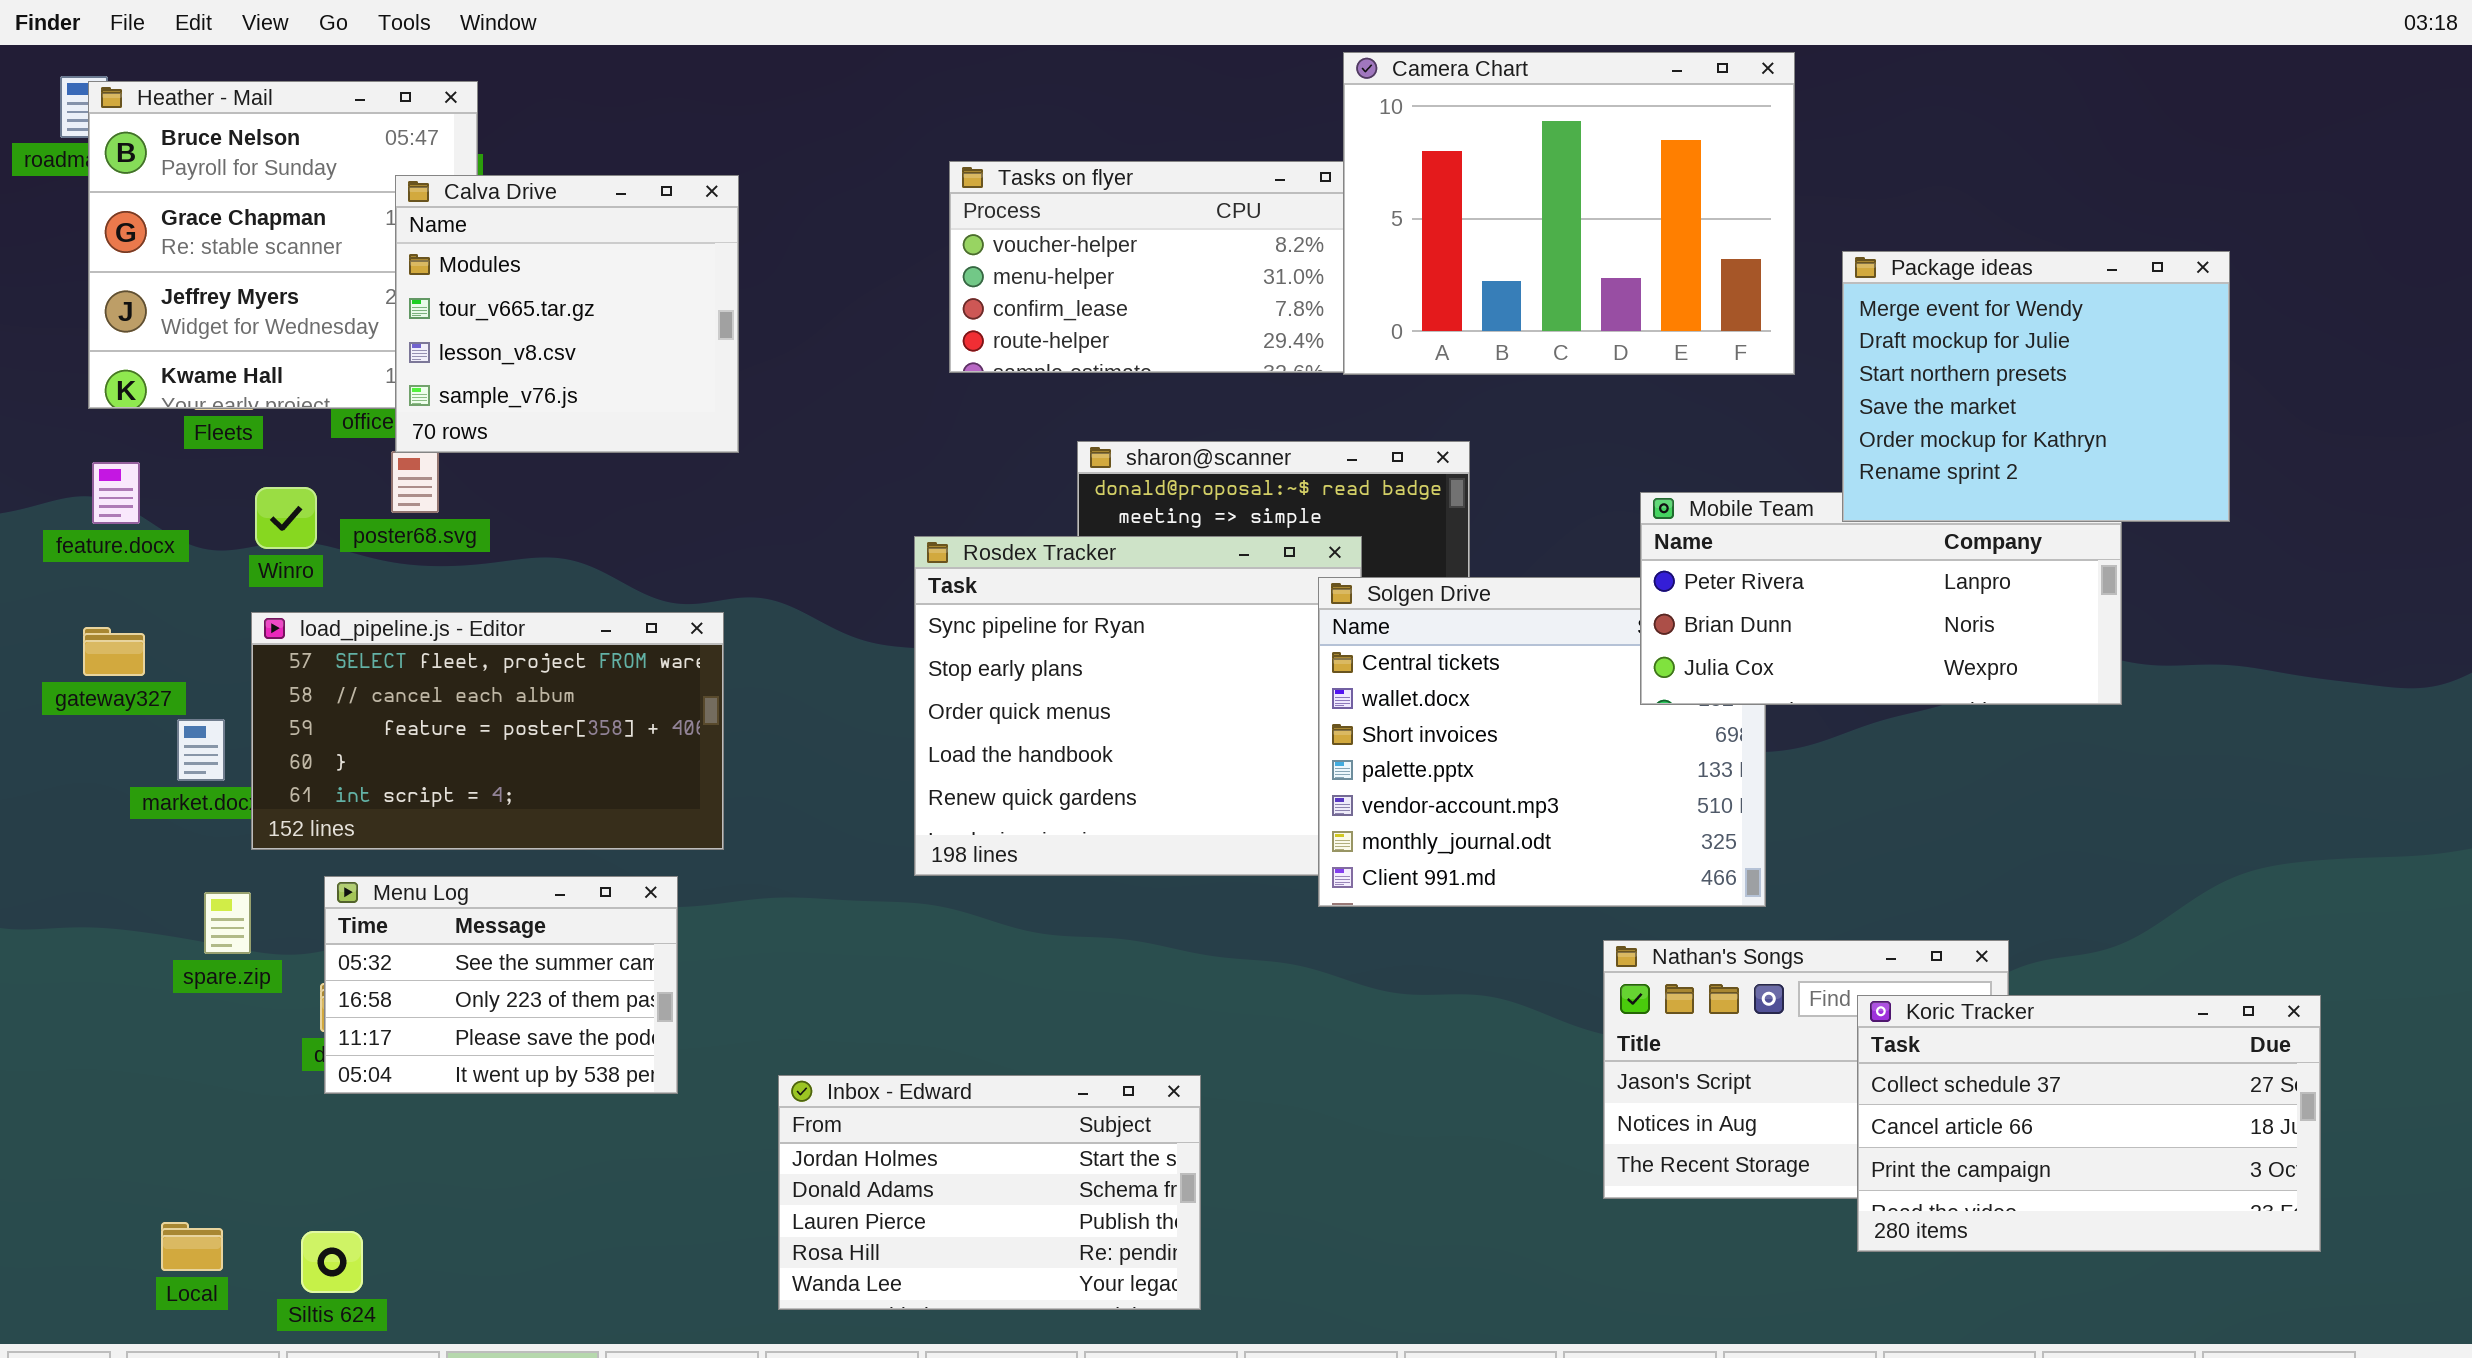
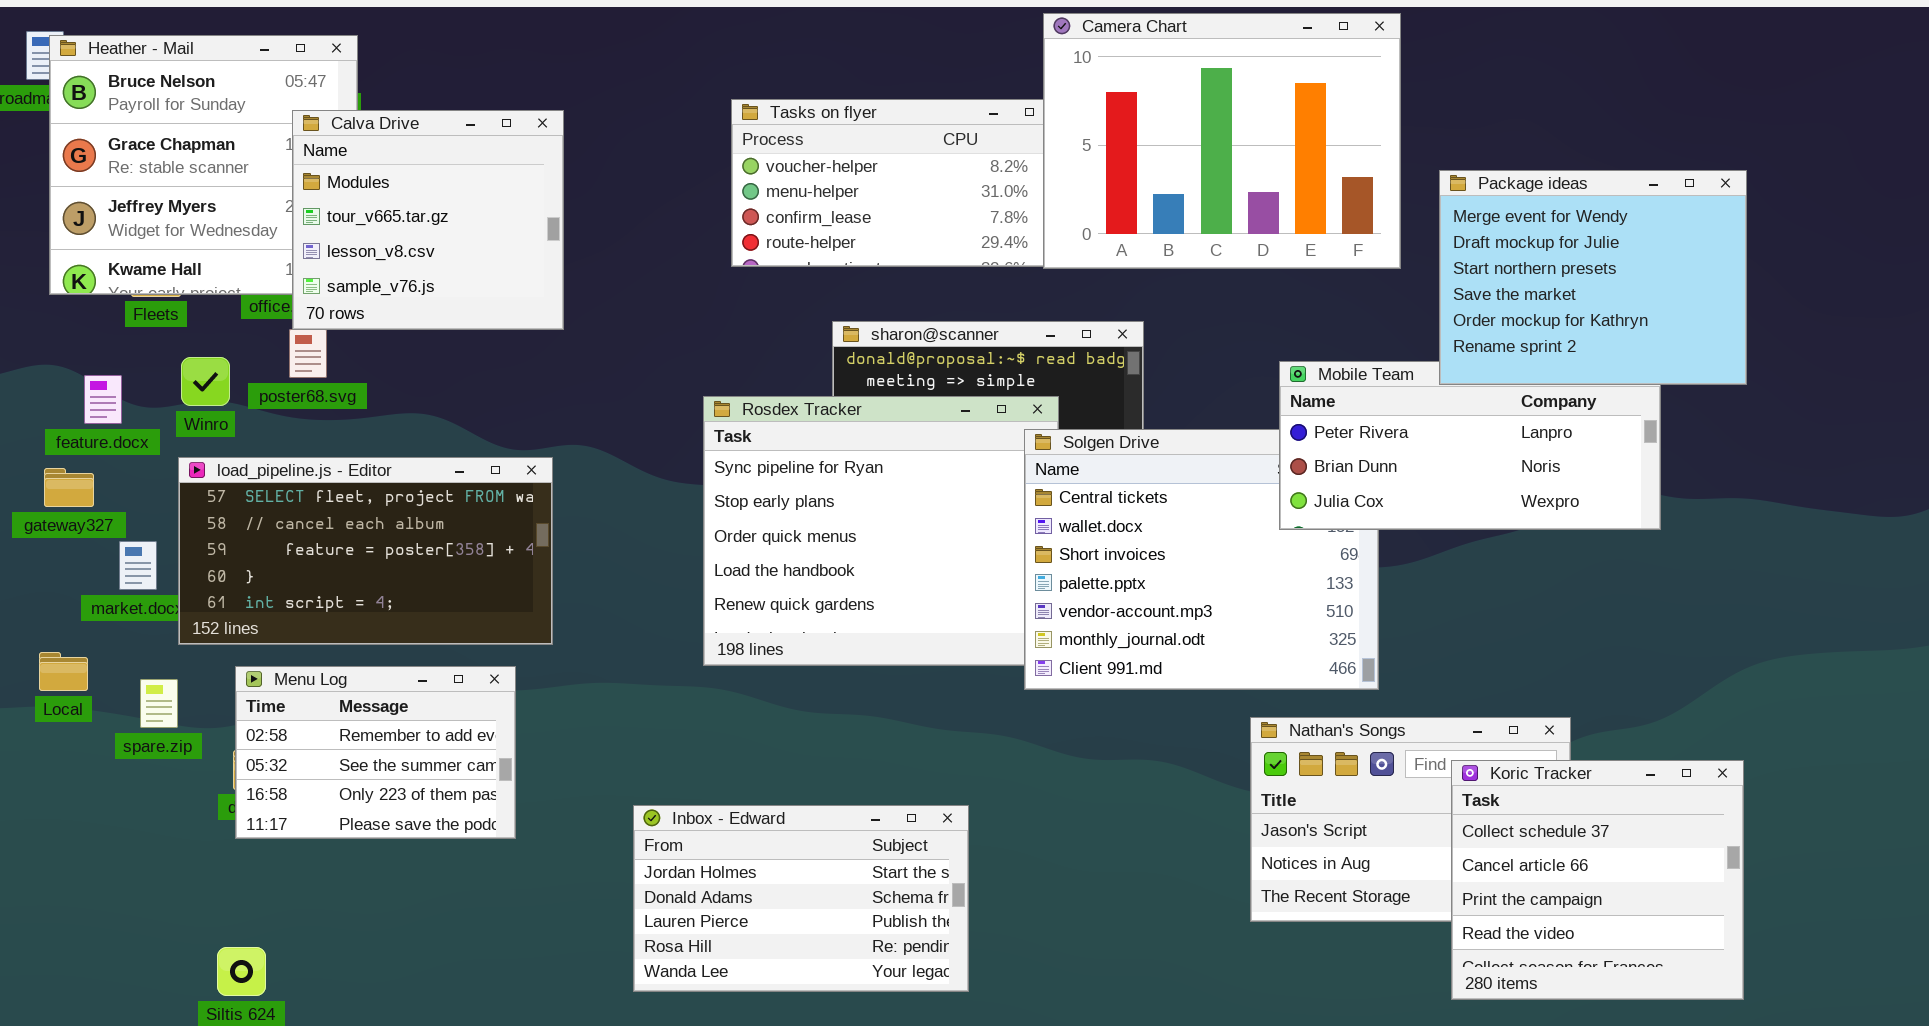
feature.docx: [92,462,140,524] -> [84,375,122,424], moved
Menu Log: [324,876,678,1094] -> [235,666,516,839], scrolled up 1 row
Koric Tracker: [1857,995,2321,1252] -> [1451,760,1744,1000], resized
Inbox - Edward: [778,1075,1201,1310] -> [633,805,969,992], moved
Local: [161,1222,223,1271] -> [39,652,88,691], moved

